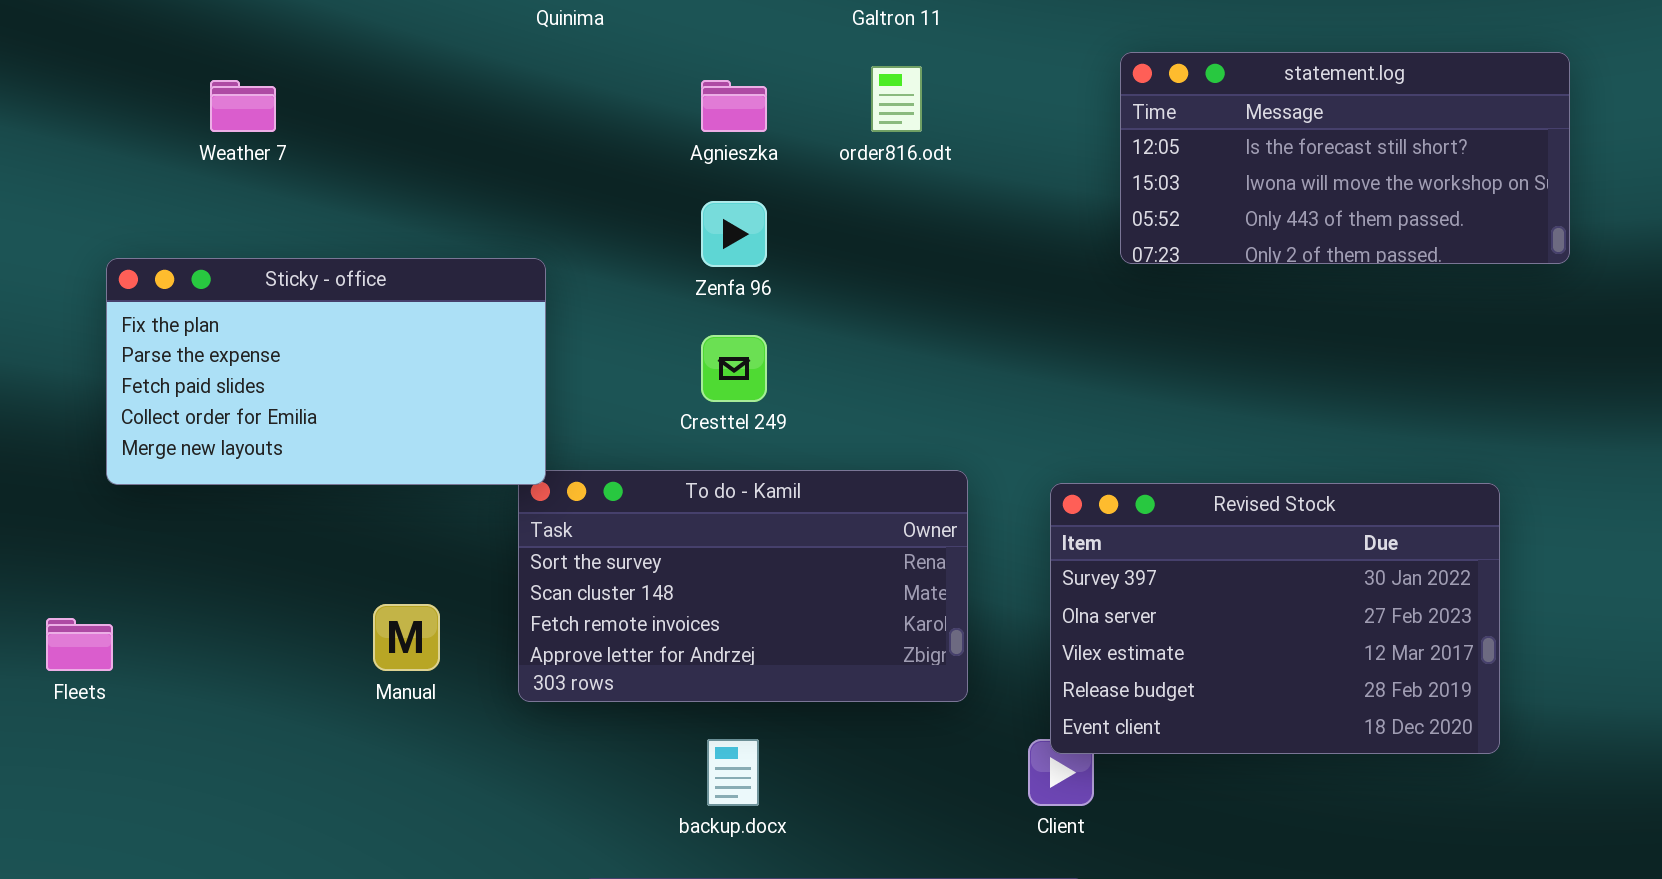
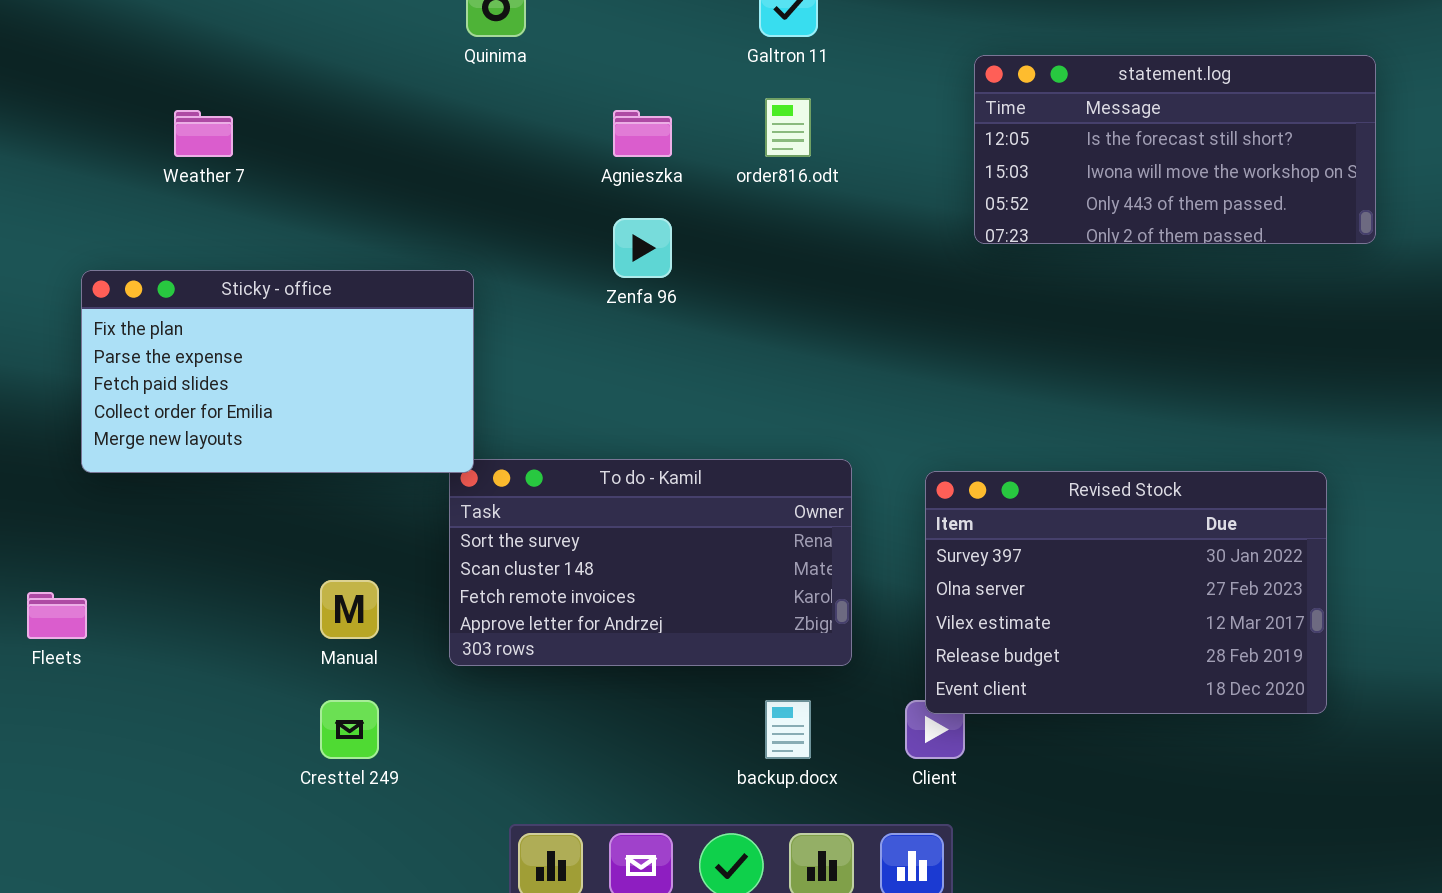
statement.log: [1120,52,1570,264] -> [974,55,1376,244], moved
Cresttel 249: [701,335,767,402] -> [320,700,379,759], moved
backup.docx: [707,739,759,806] -> [765,700,811,759], moved

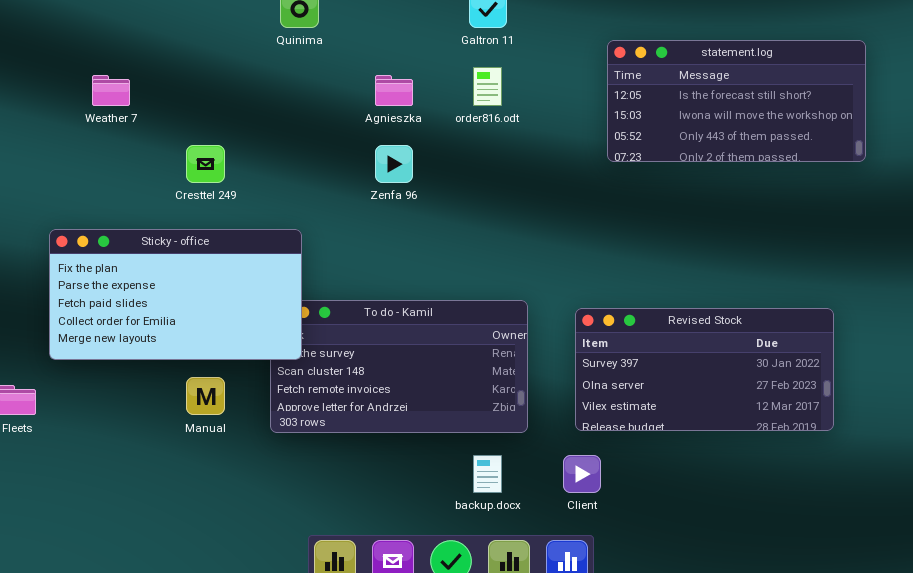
Sticky - office: [81,270,474,473] -> [49,229,302,360], moved
Revised Stock: [925,471,1327,714] -> [575,308,834,431], resized
Cresttel 249: [320,700,379,759] -> [186,145,225,183], moved

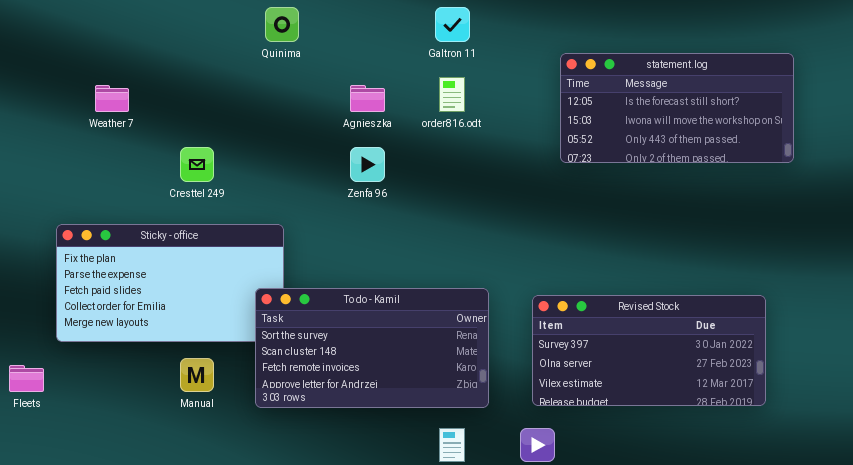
To do - Kamil: [270,300,528,433] -> [255,288,489,408], raised

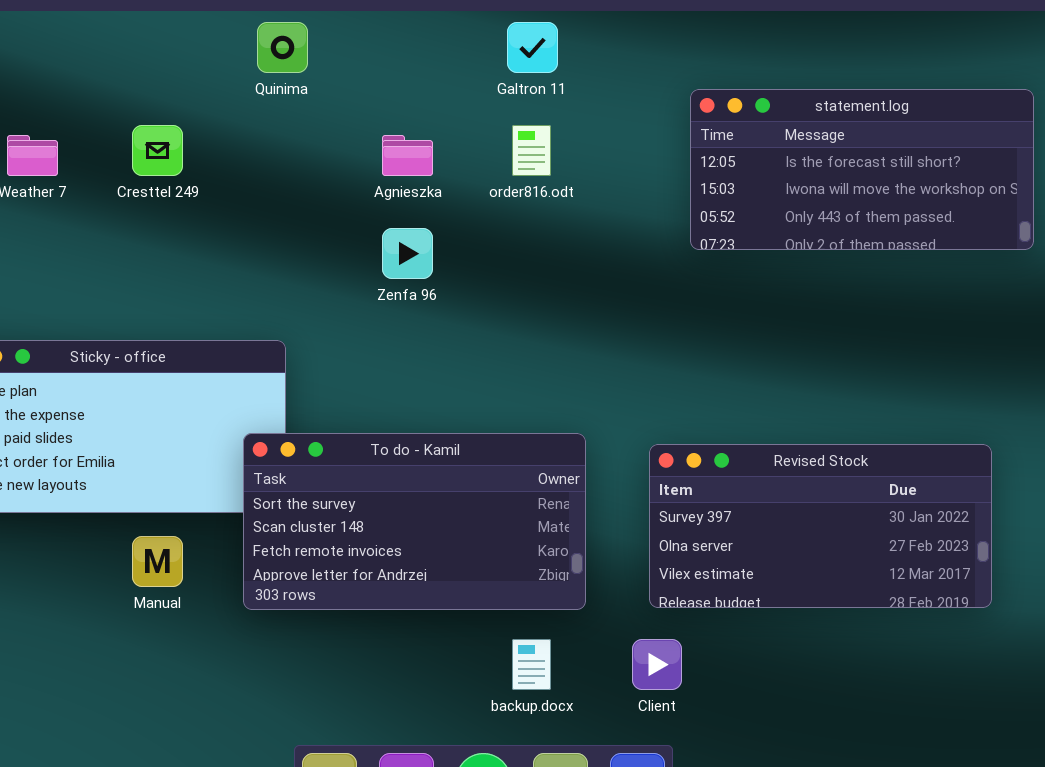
Cresttel 249: [180,147,214,182] -> [132,125,183,176], moved

